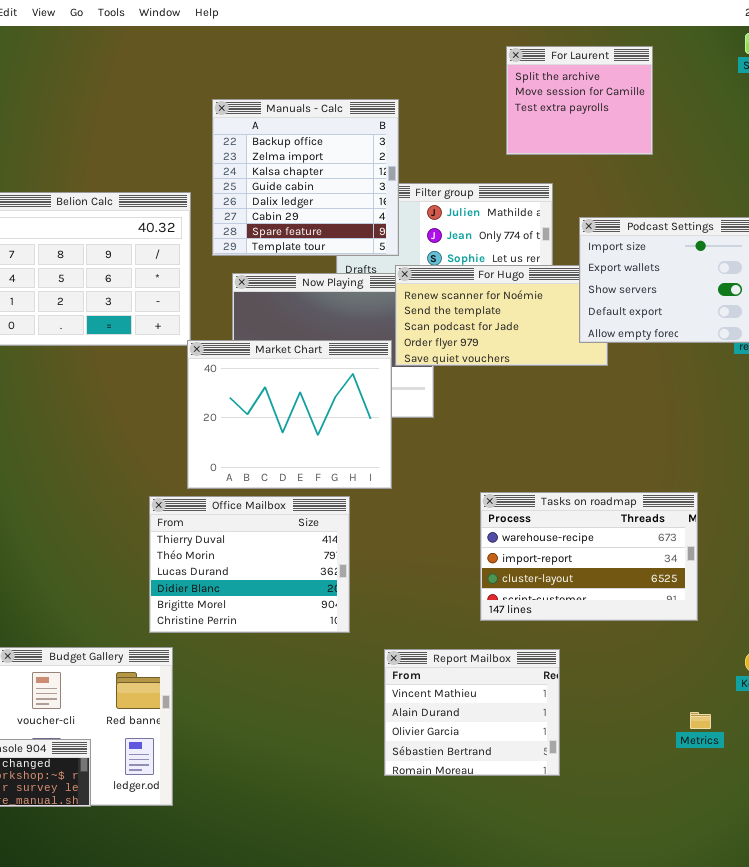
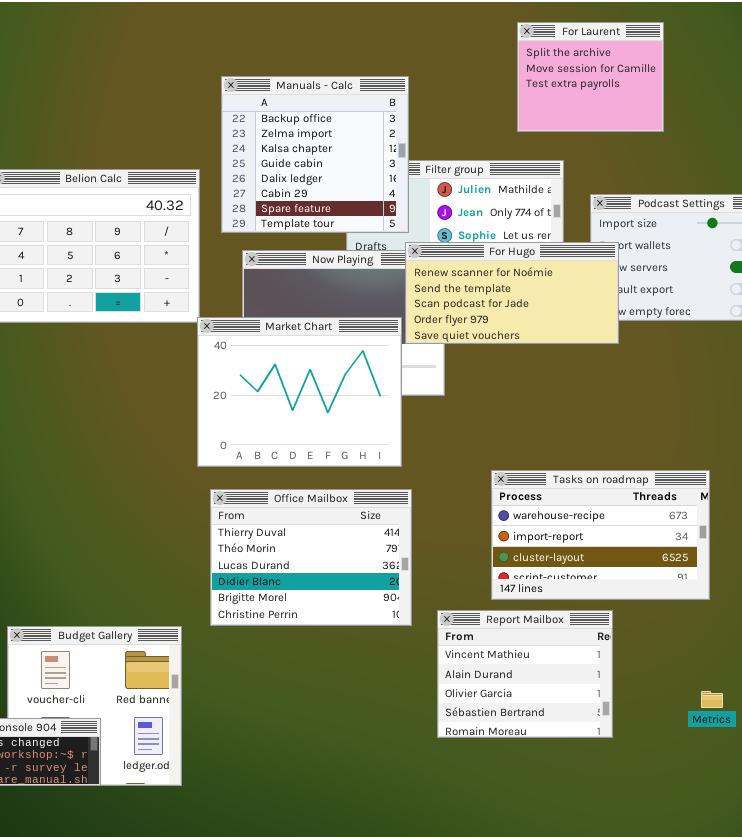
For Hugo: [395,265,608,366] -> [405,242,619,344], raised
Office Mailbox: [149,496,350,633] -> [210,489,412,626], moved
Report Mailbox: [384,649,560,776] -> [437,610,613,738], moved

